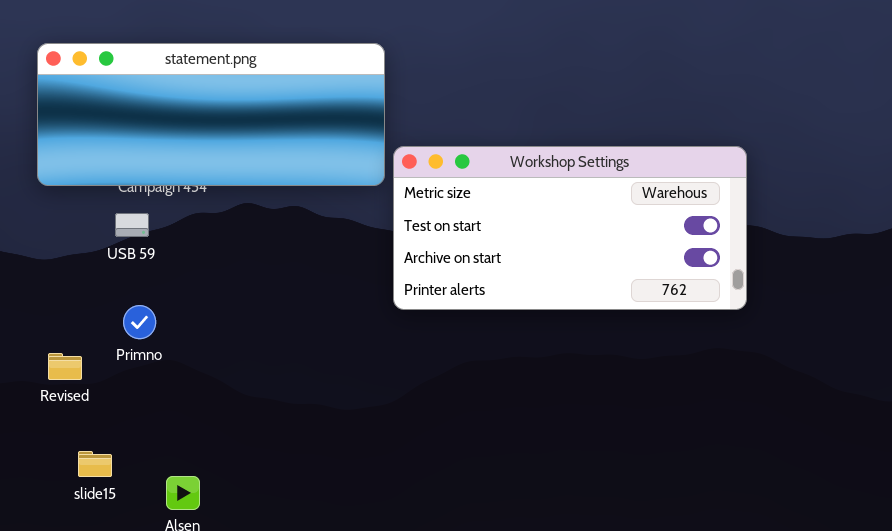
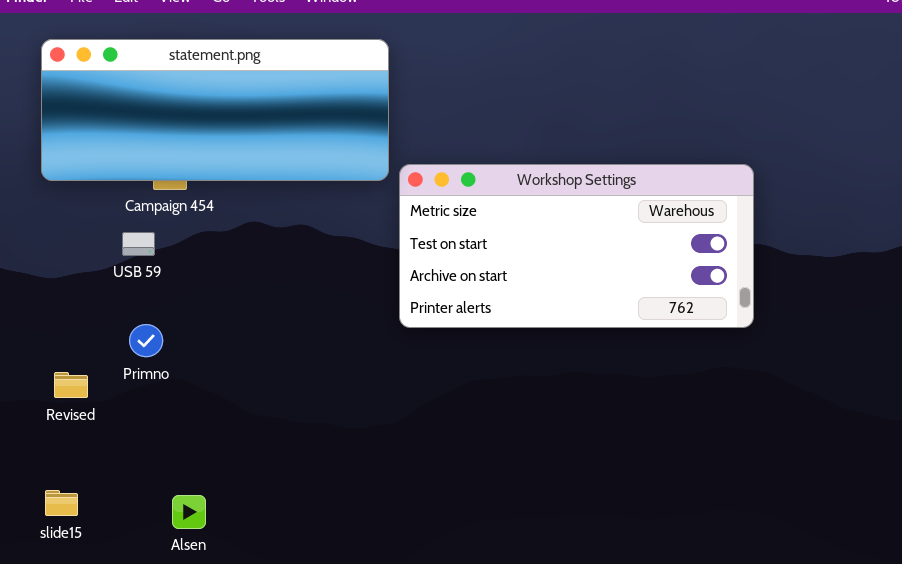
statement.png: [37,43,385,186] -> [41,39,389,181], moved
slide15: [78,451,112,477] -> [45,490,78,516], moved

